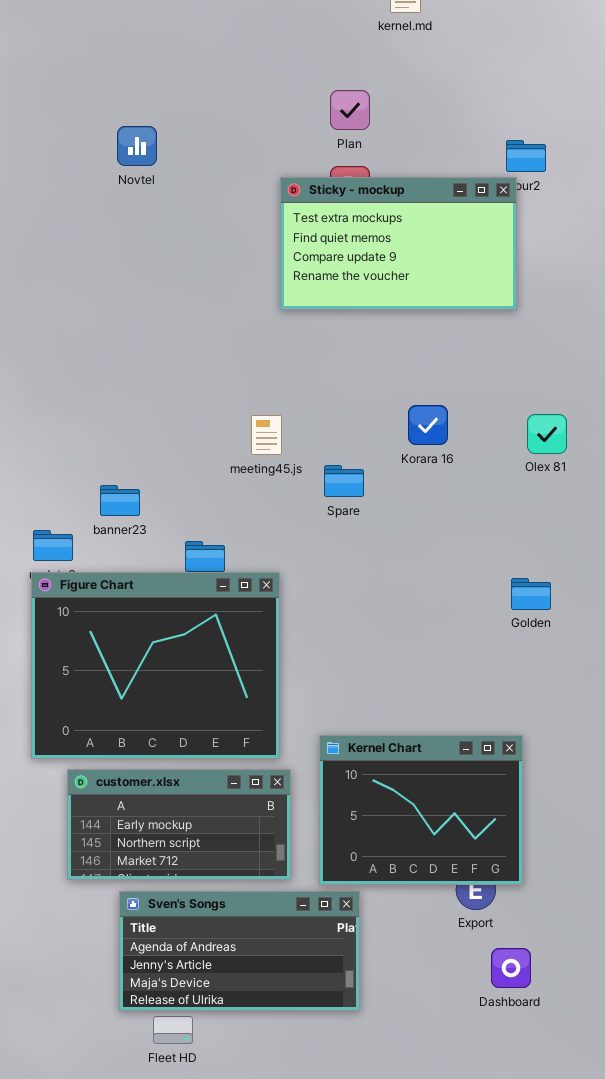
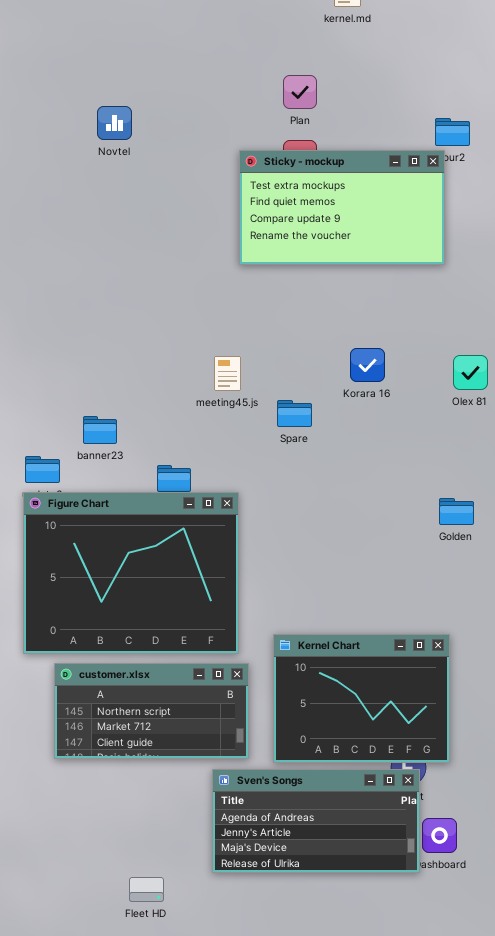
customer.xlsx: [67,769,291,880] -> [54,663,249,759], scrolled down 1 row
Sven's Songs: [119,891,360,1011] -> [212,769,420,873], moved

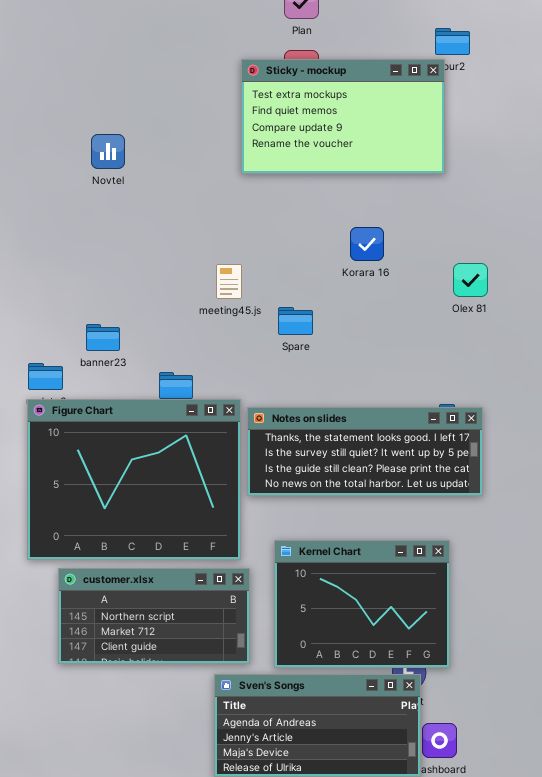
Novtel: [97,106,132,140] -> [91,134,125,169], moved
Korara 16: [350,348,385,382] -> [350,227,384,261], moved
Notes on slides: none -> [247,407,483,496], opened

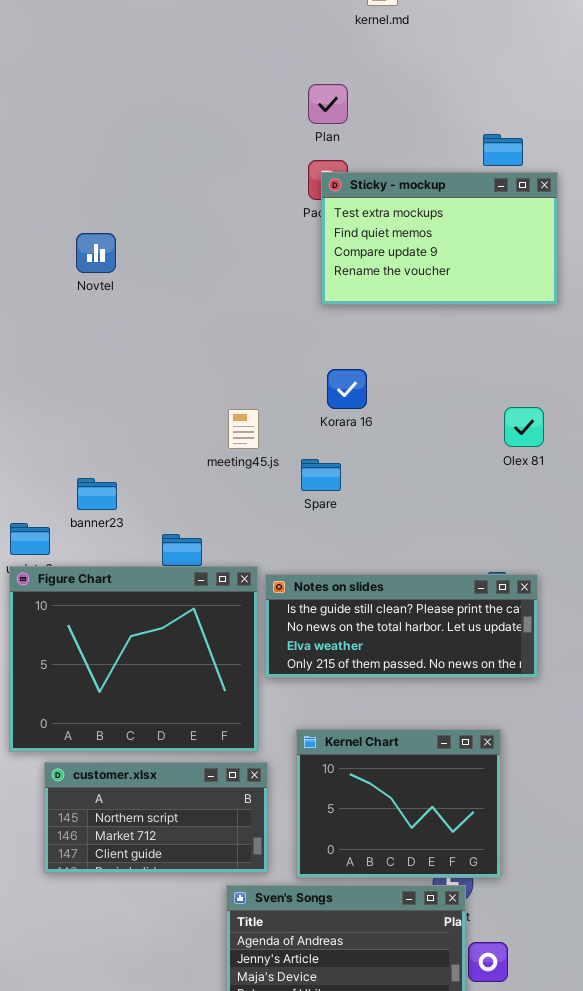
Sticky - mockup: [241,59,445,174] -> [321,172,558,305], moved
Novtel: [91,134,125,169] -> [76,233,116,273], moved
Korara 16: [350,227,384,261] -> [327,369,367,409], moved
Notes on slides: [247,407,483,496] -> [265,574,538,678], scrolled down 2 rows

